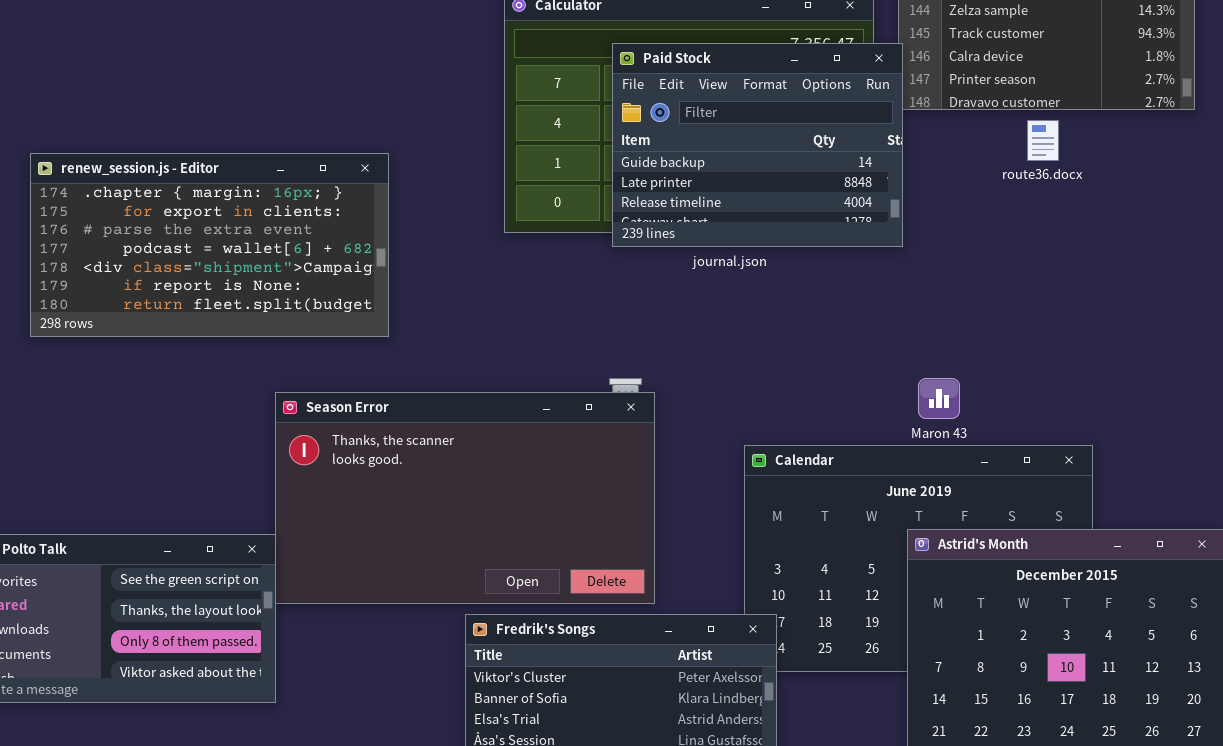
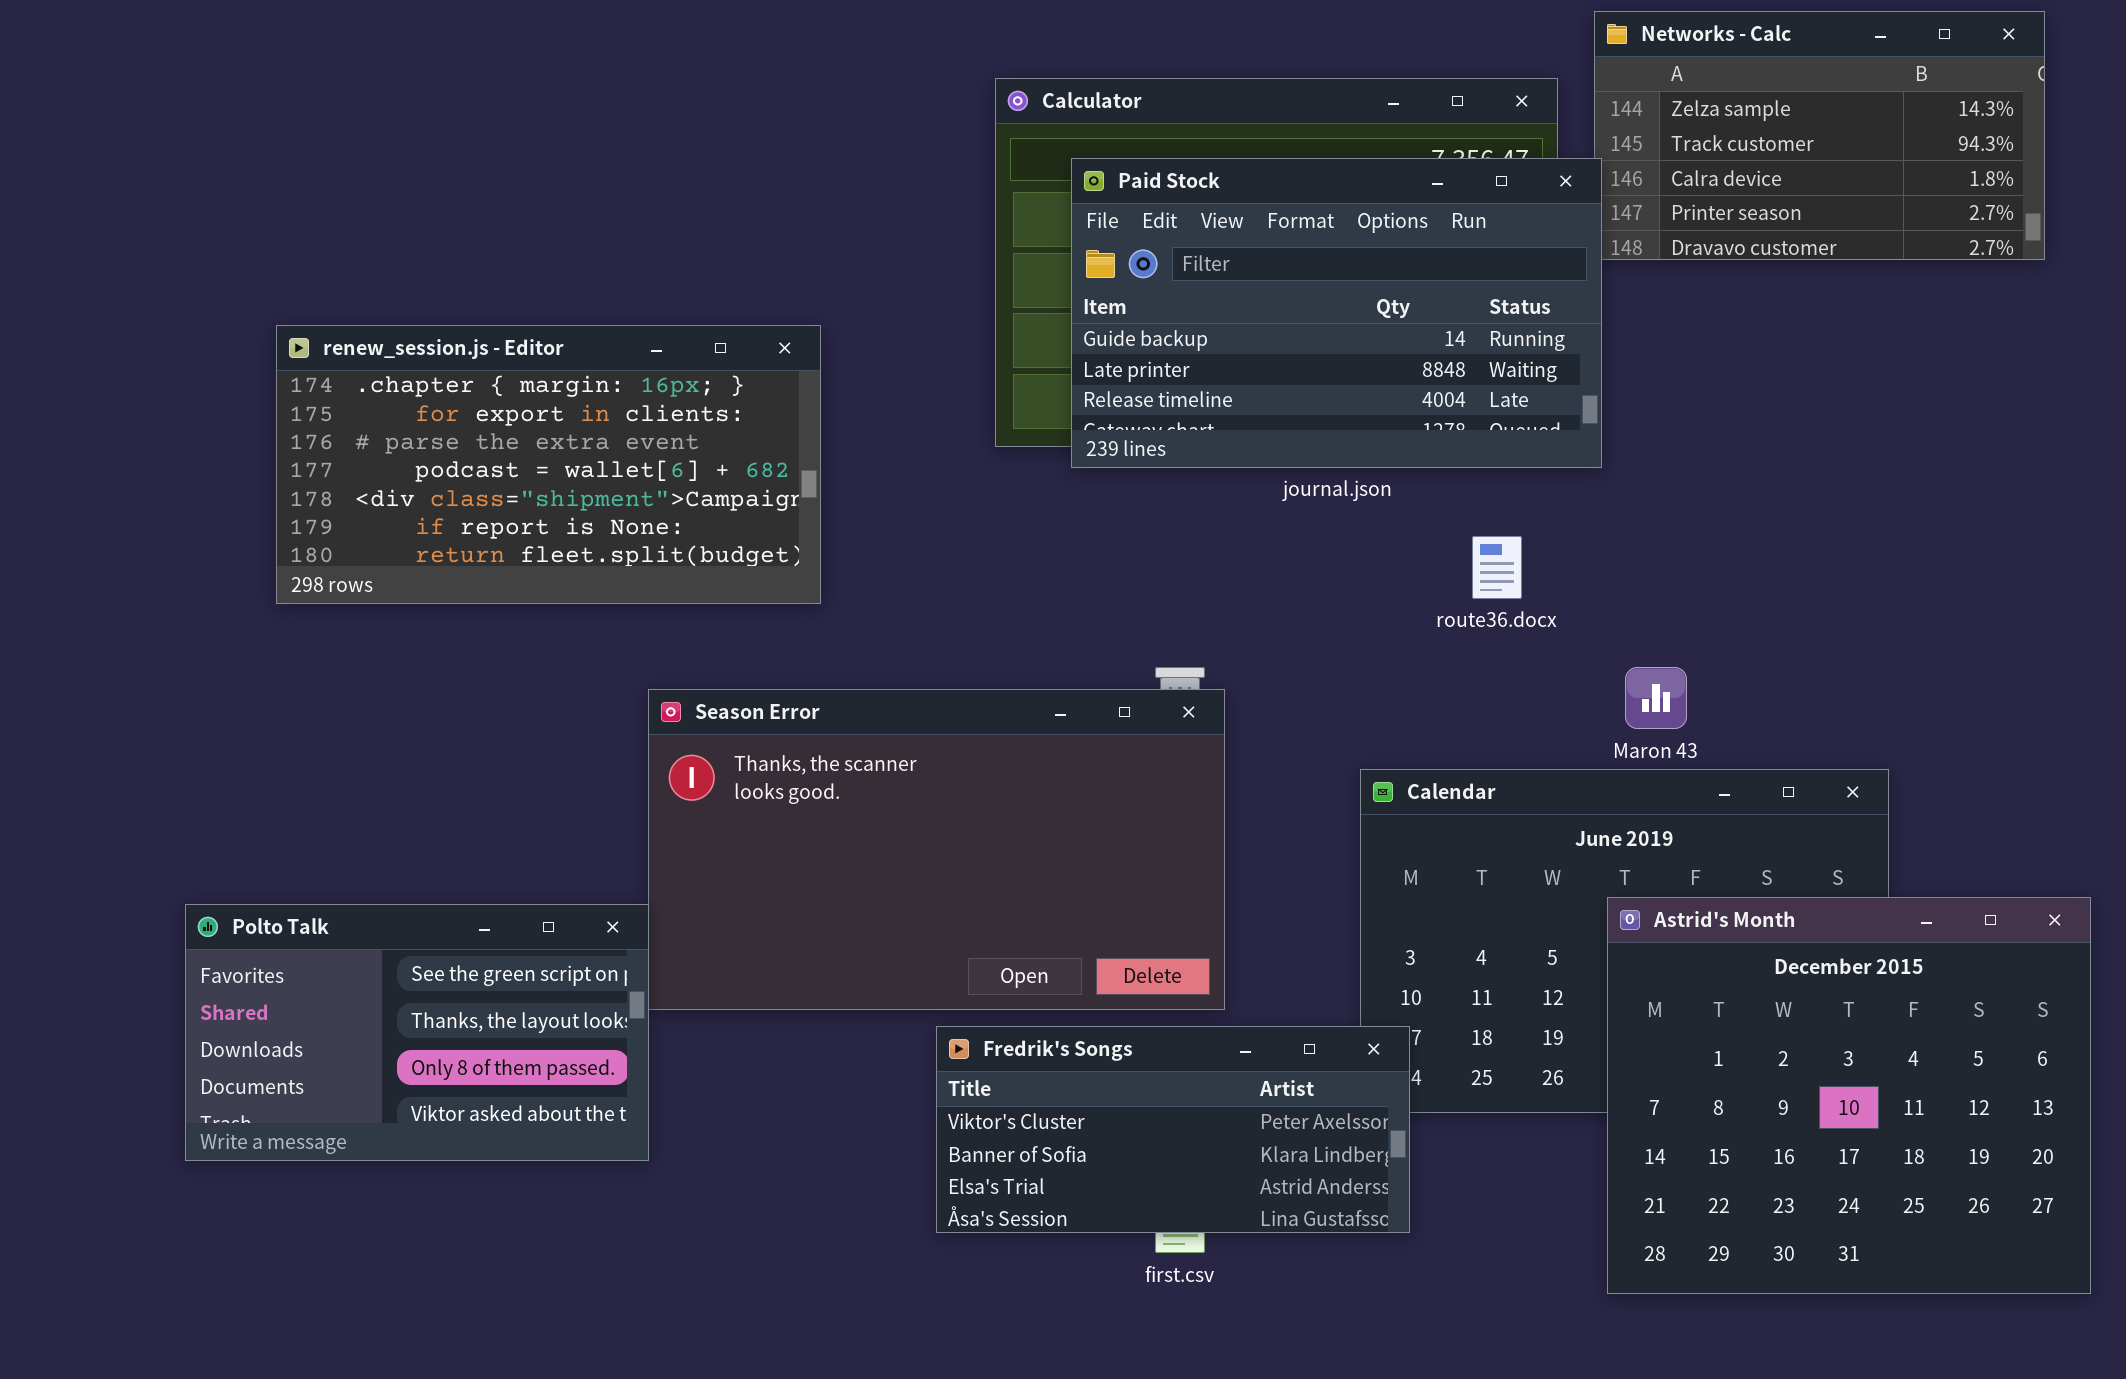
Paid Stock: [612,43,903,247] -> [1071,158,1602,468], resized
route36.docx: [1027,120,1059,161] -> [1472,536,1522,599], moved

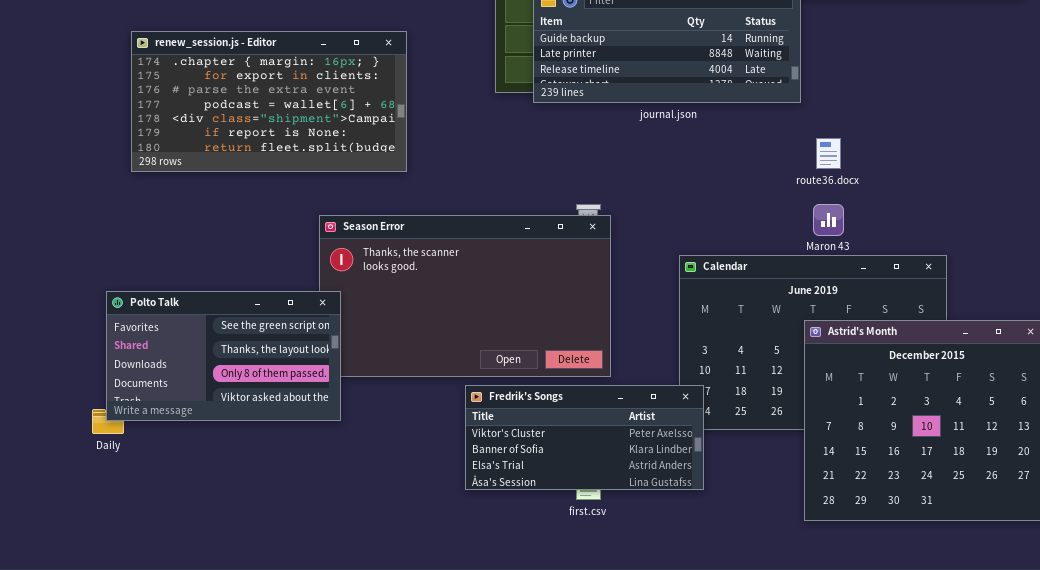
route36.docx: [1472,536,1522,599] -> [816,138,841,169], moved
Polto Talk: [185,904,649,1161] -> [106,291,341,421], moved

